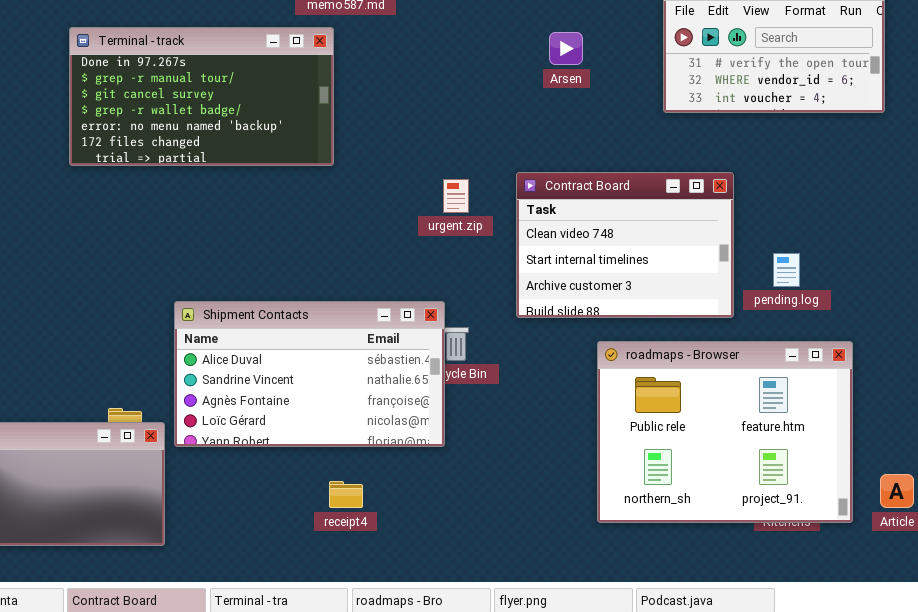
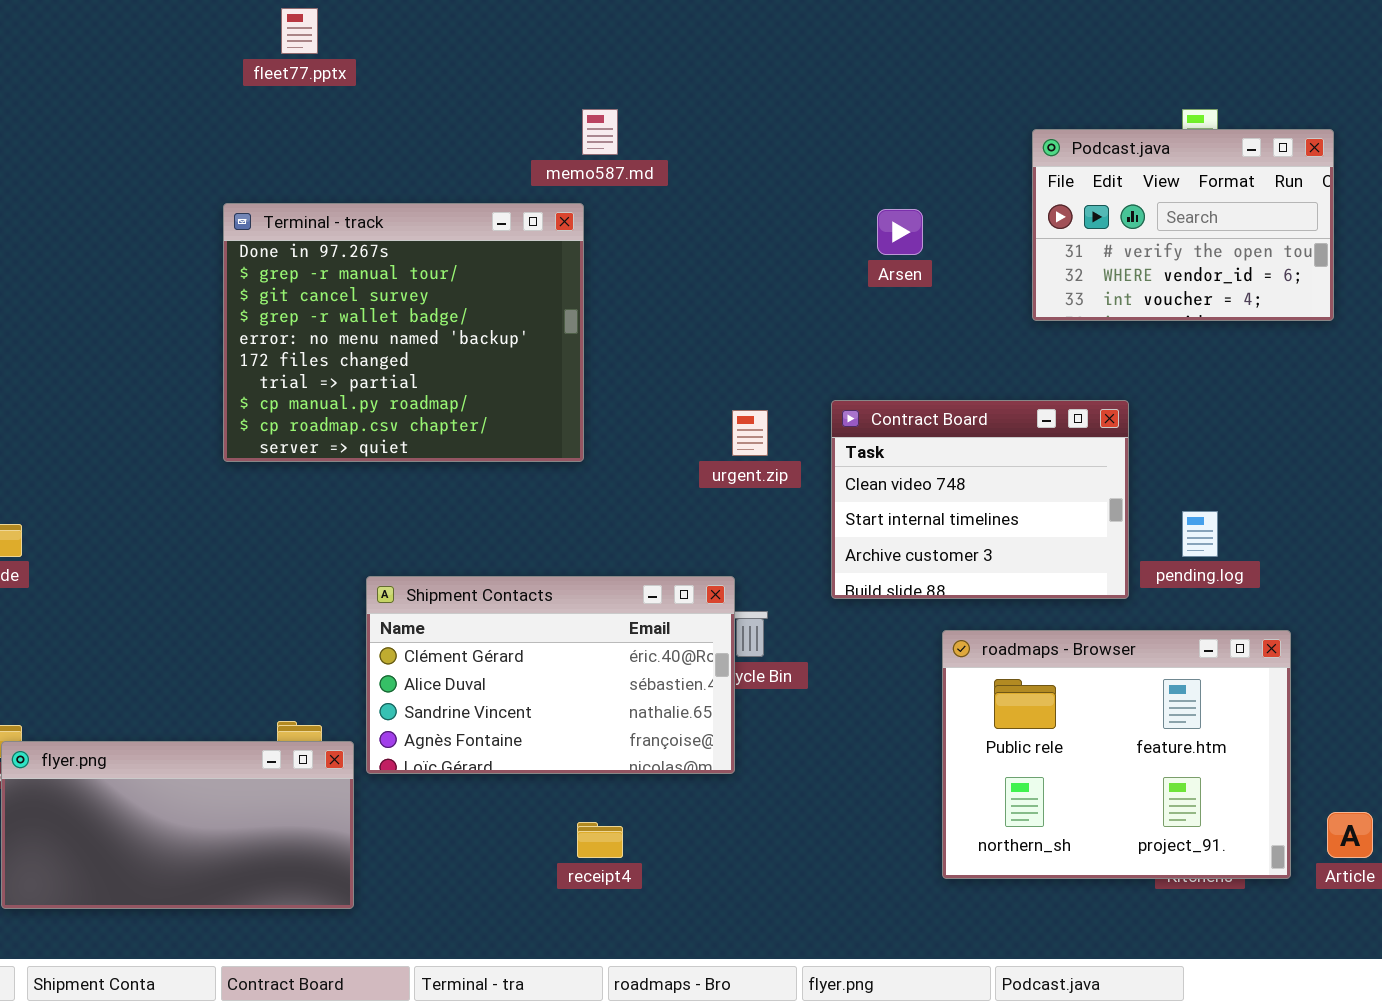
Terminal - track: [69,27,334,166] -> [223,203,584,462], resized
Shipment Contacts: [174,301,445,447] -> [366,576,735,774], scrolled up 1 row

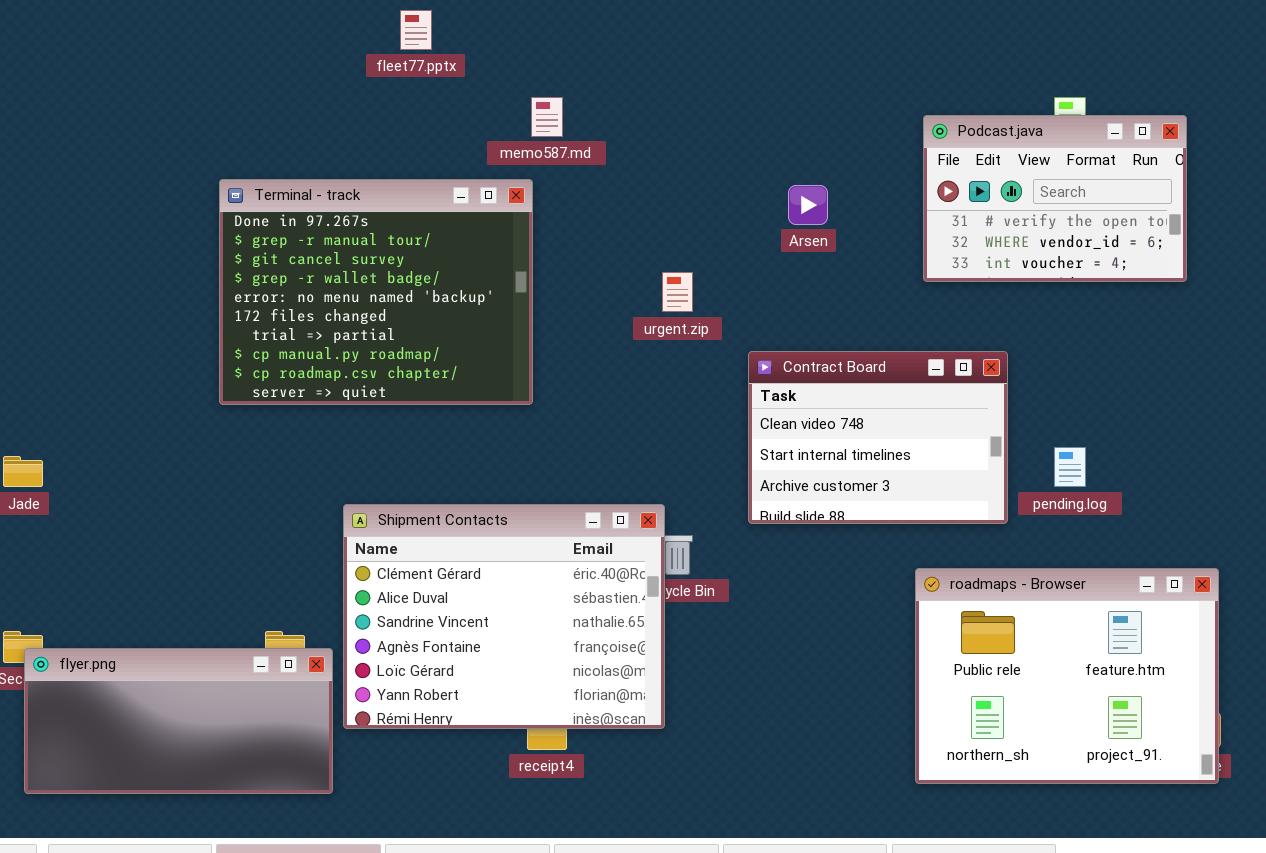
fleet77.pptx: [281,8,318,54] -> [400,10,432,50], moved
urgent.zip: [732,410,768,456] -> [662,272,693,312], moved
Shipment Contacts: [366,576,735,774] -> [343,504,665,729], resized
roadmaps - Browser: [942,630,1291,879] -> [915,568,1219,784], moved

